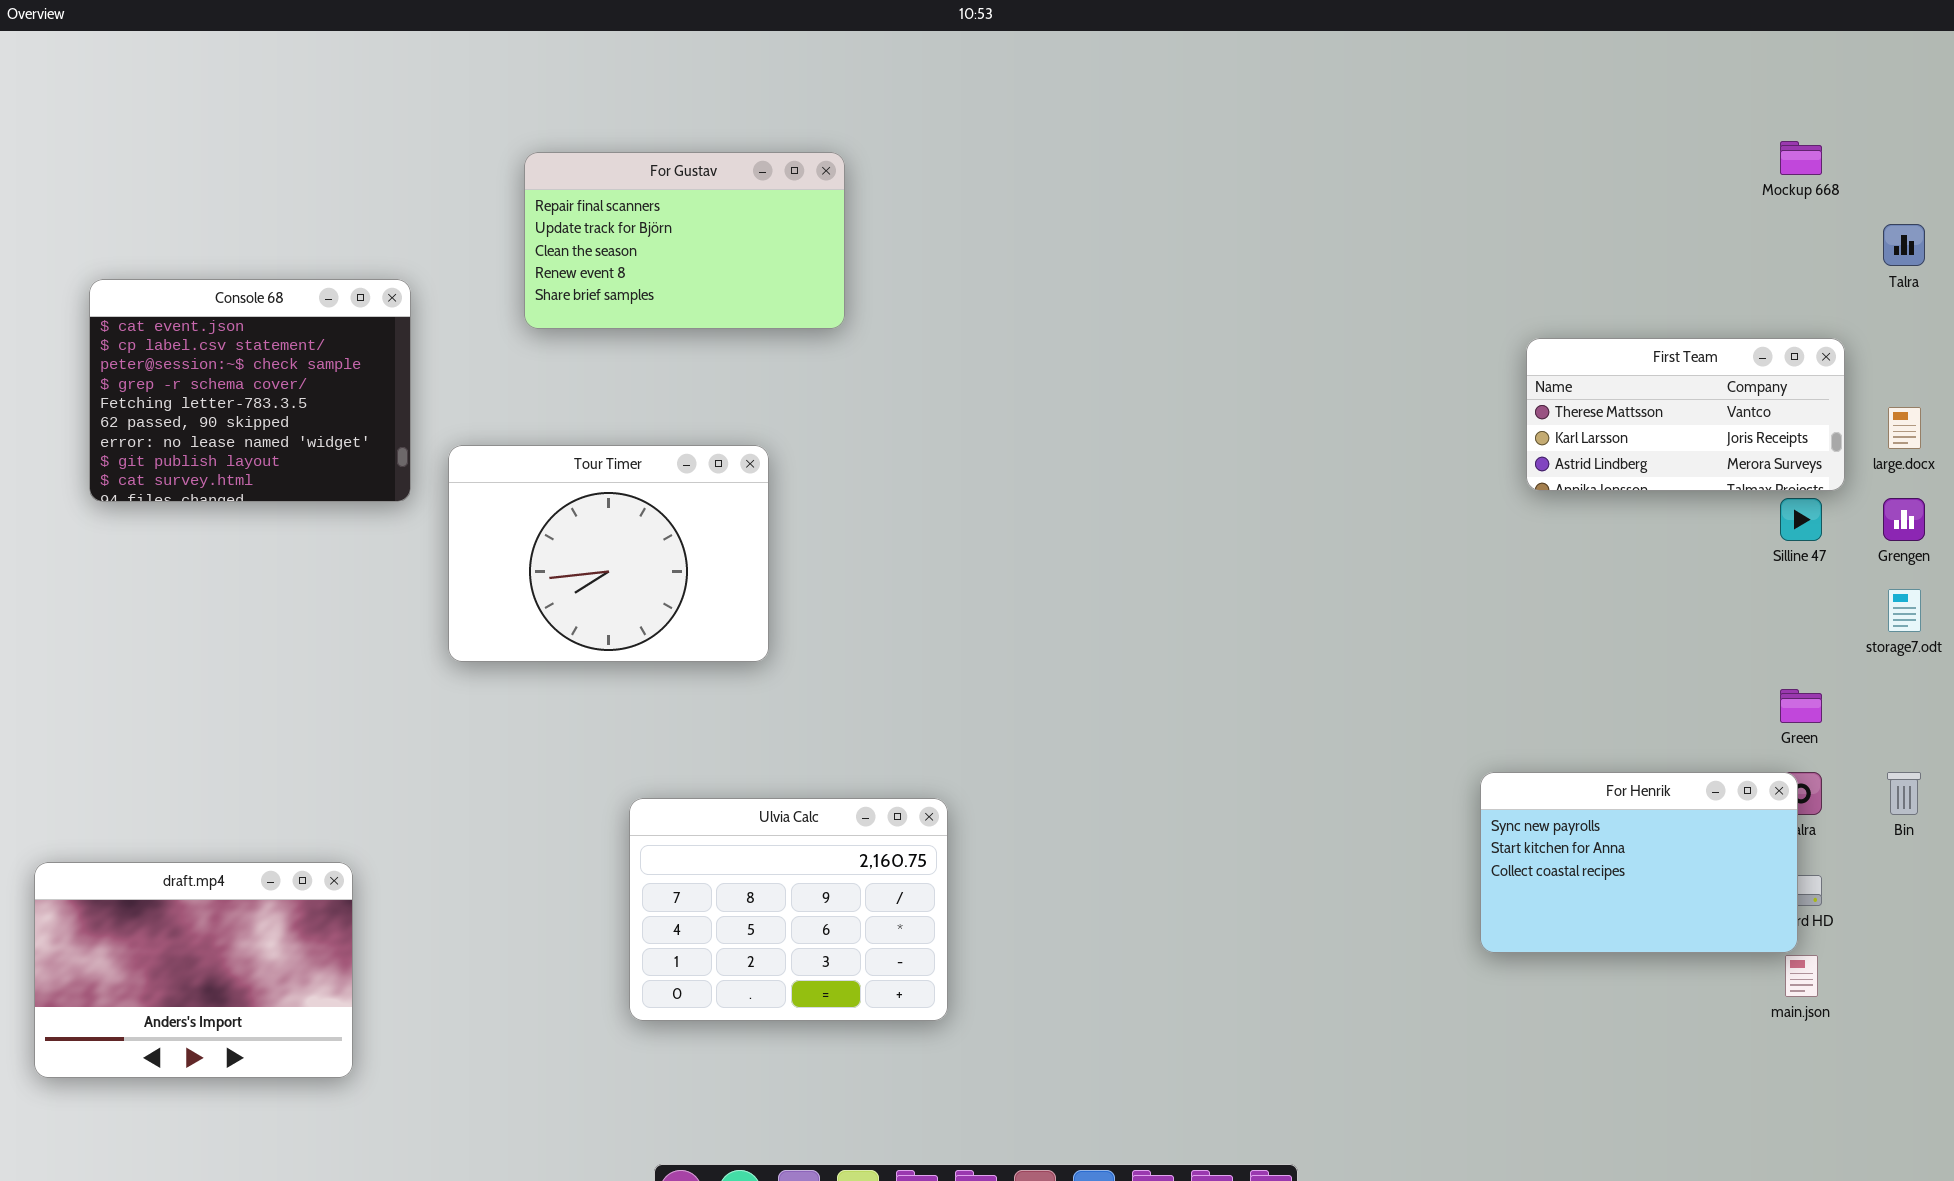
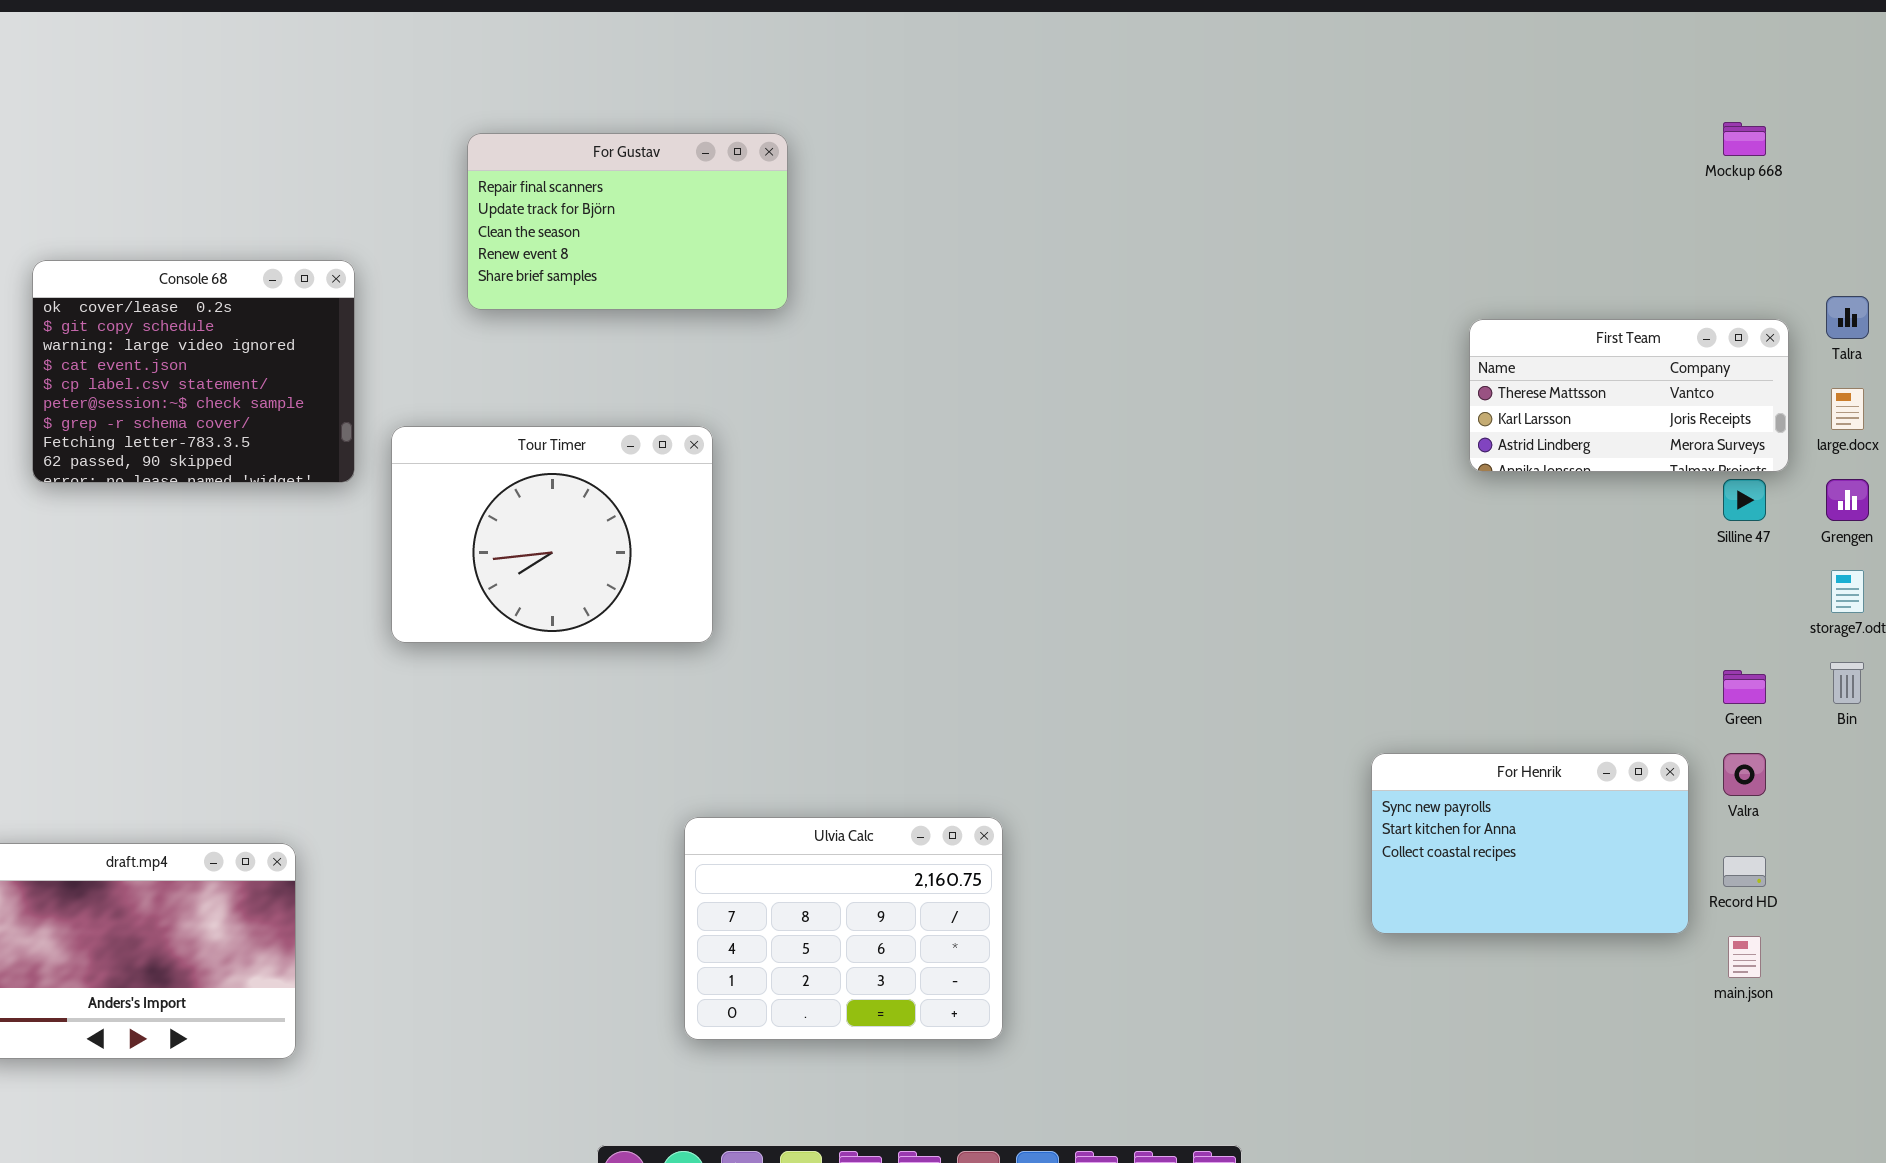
Talra: [1883,224,1925,266] -> [1826,296,1869,339], moved
Console 68: [89,279,411,502] -> [32,260,355,483], scrolled up 3 rows
For Henrik: [1480,772,1798,953] -> [1371,753,1689,934], moved
Bin: [1887,772,1921,815] -> [1830,662,1864,704], moved
Ulvia Calc: [629,798,948,1021] -> [684,817,1003,1040], moved

